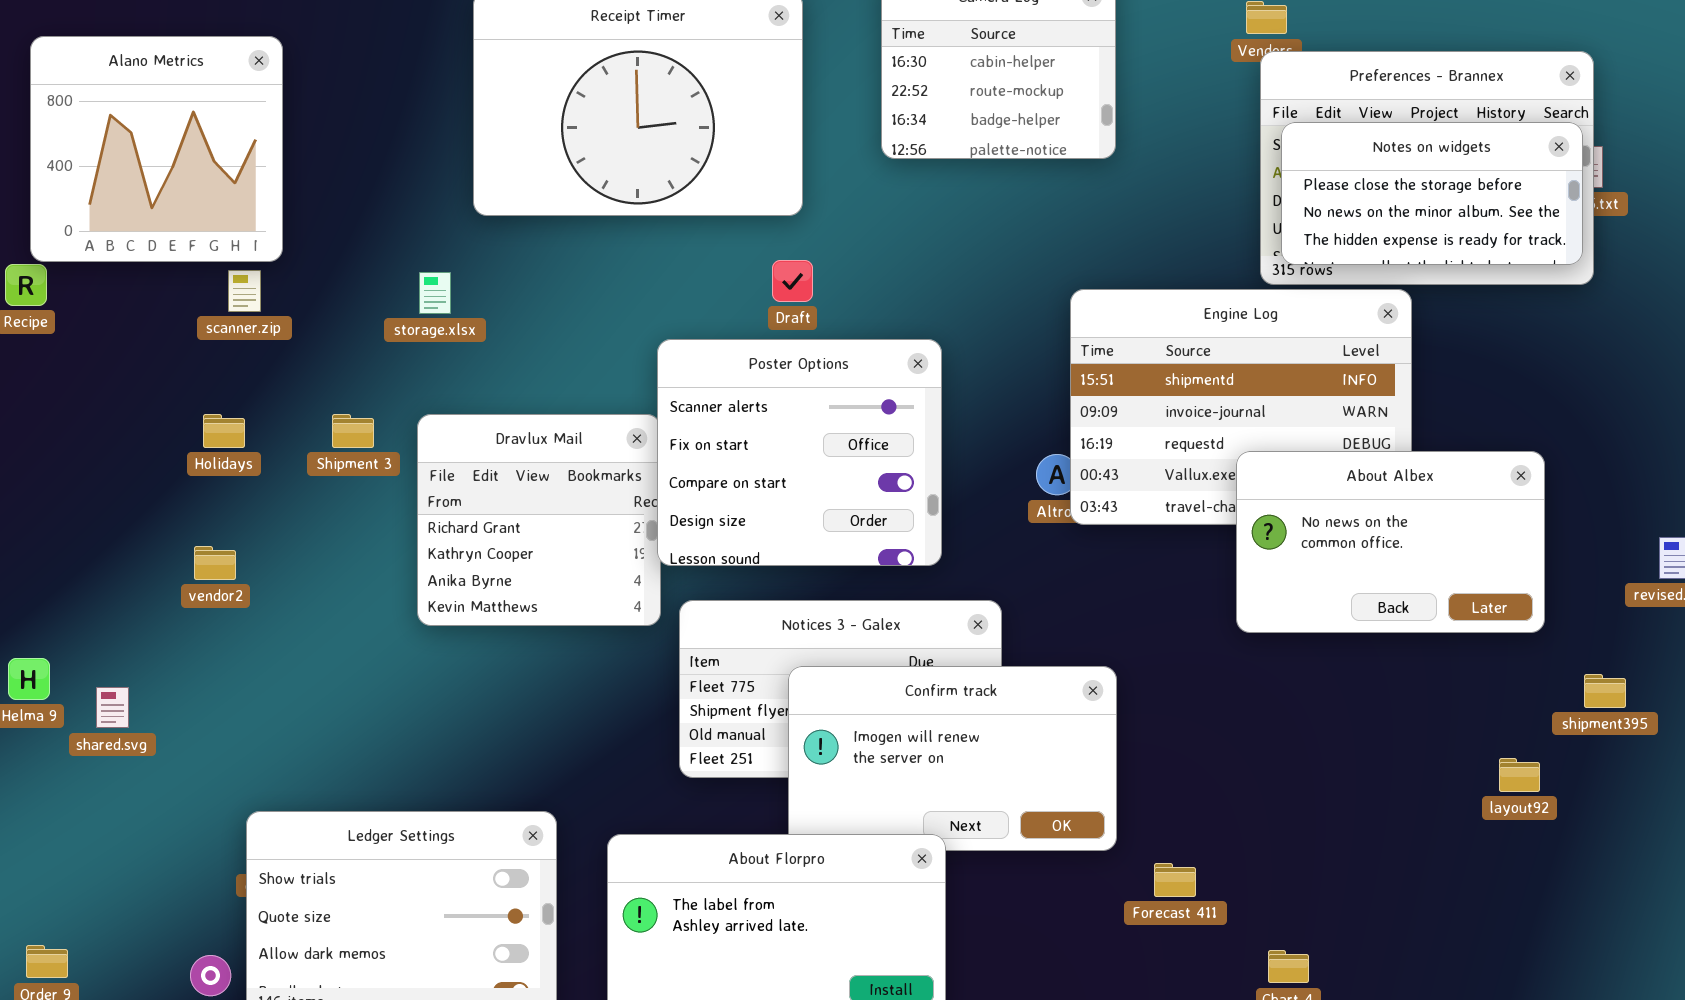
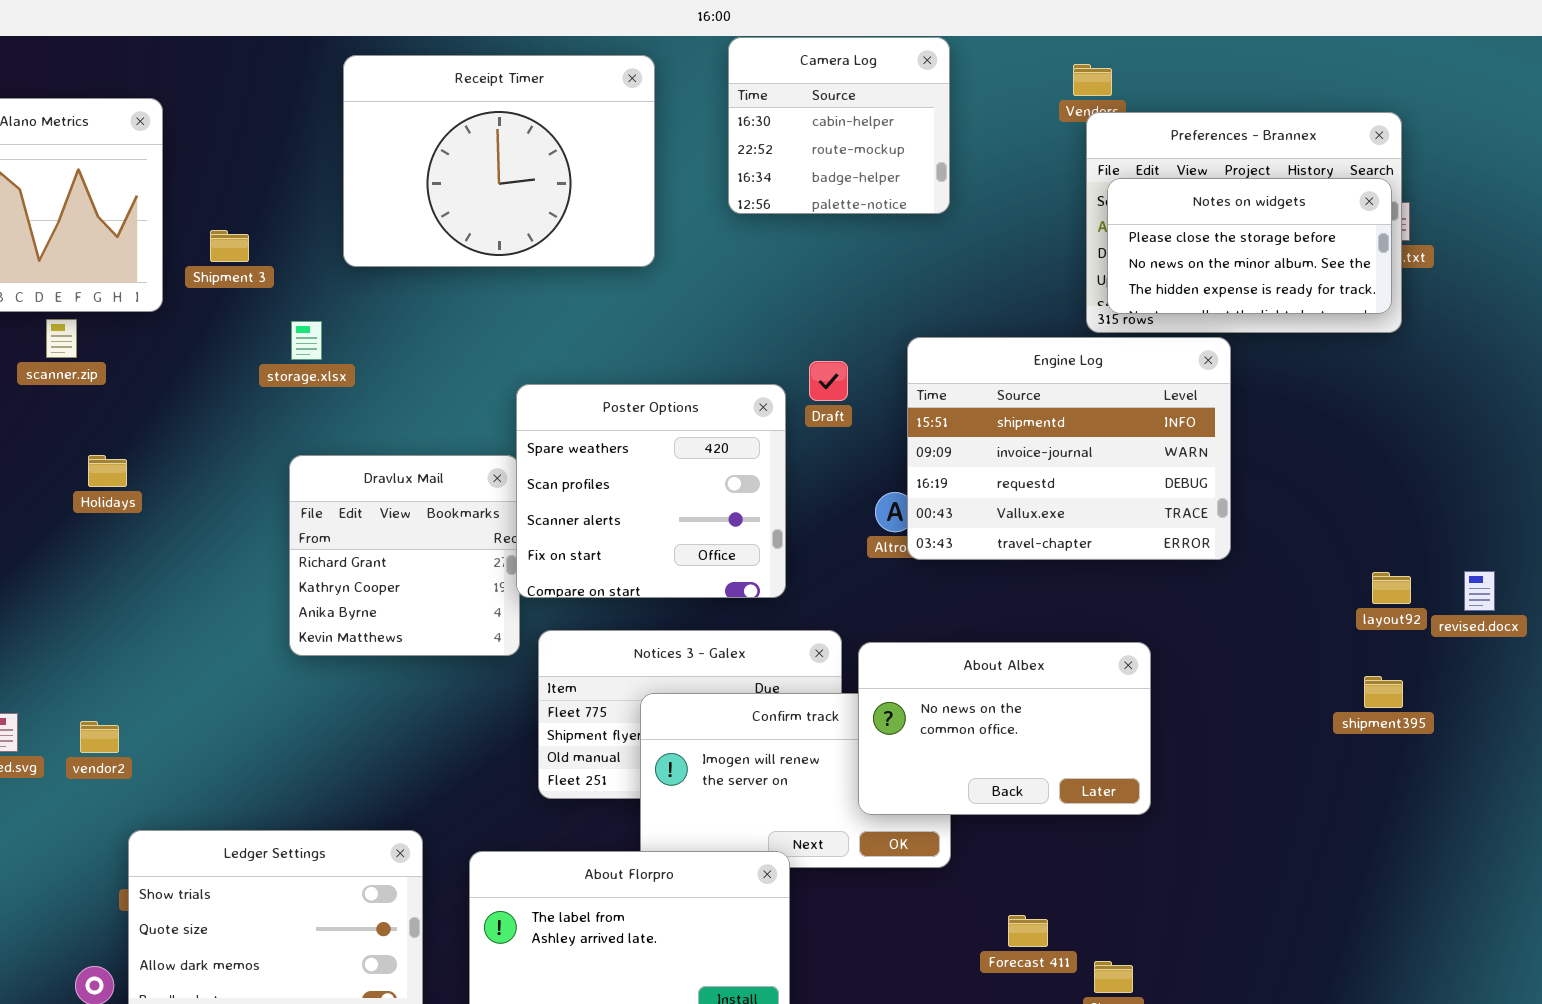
Draft: [772,260,813,302] -> [809,361,848,401], moved
scanner.zip: [228,270,261,312] -> [46,319,77,358], moved
Poster Options: [657,339,942,566] -> [516,384,786,598], scrolled up 2 rows
Shipment 3: [332,414,374,448] -> [210,230,249,262], moved
About Albex: [1236,451,1545,633] -> [858,642,1151,815], moved
vendor2: [194,546,236,580] -> [80,721,119,753], moved
shipment395: [1584,674,1626,708] -> [1364,676,1403,708], moved
layout92: [1499,758,1540,792] -> [1372,572,1411,604], moved
Forecast 411: [1154,863,1196,897] -> [1008,915,1048,947], moved

